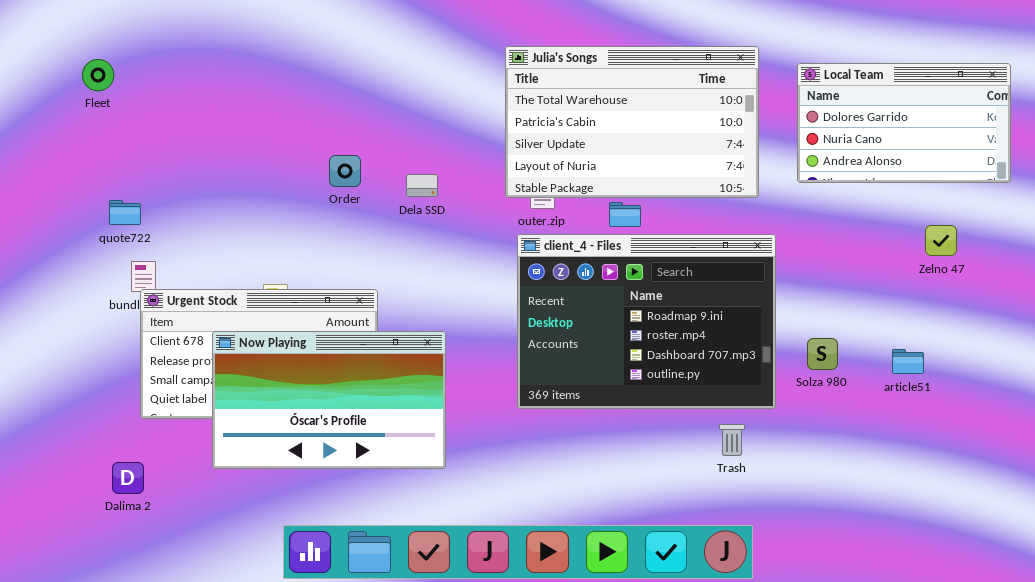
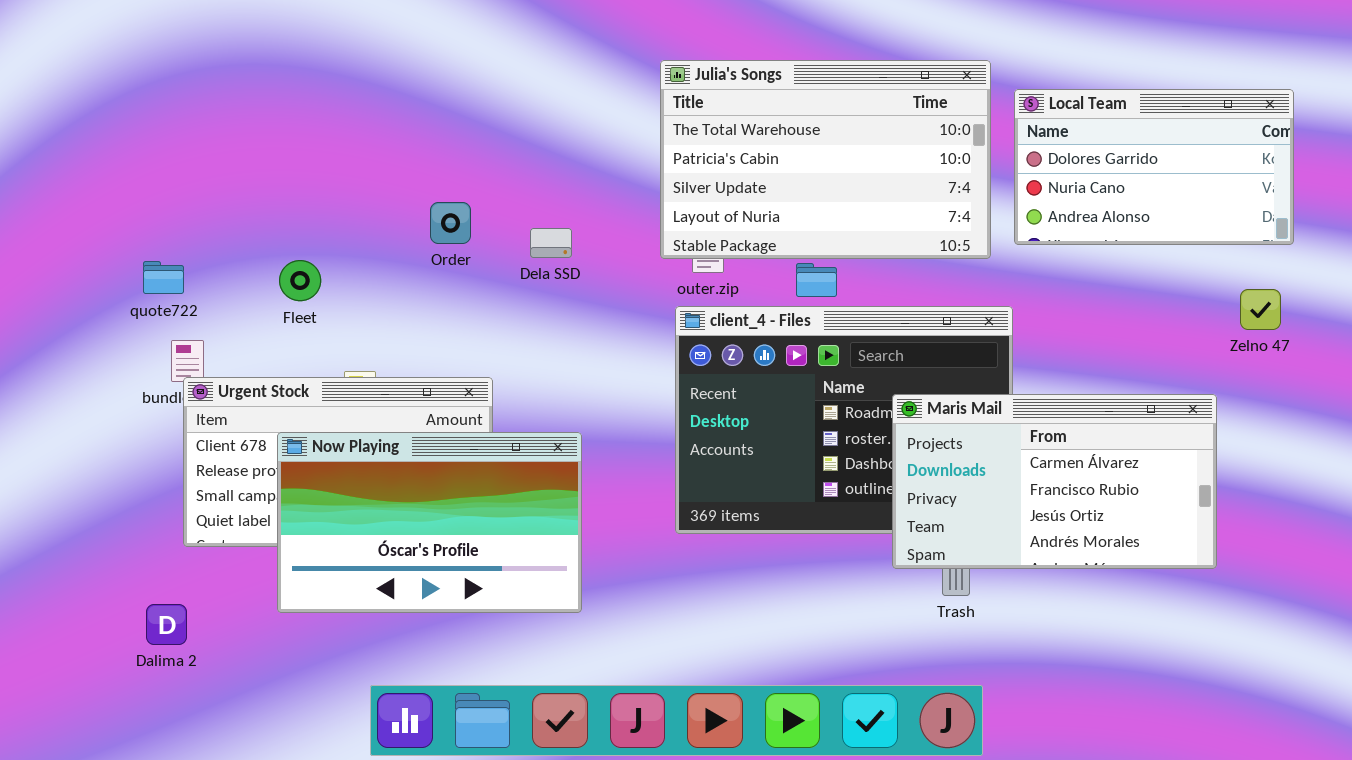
Fleet: [82,59,114,91] -> [279,260,321,301], moved
Local Team: [797,63,1011,183] -> [1014,89,1294,245], moved
Zelno 47: [925,225,957,256] -> [1240,289,1281,330], moved
Maris Mail: none -> [892,394,1217,569], opened

